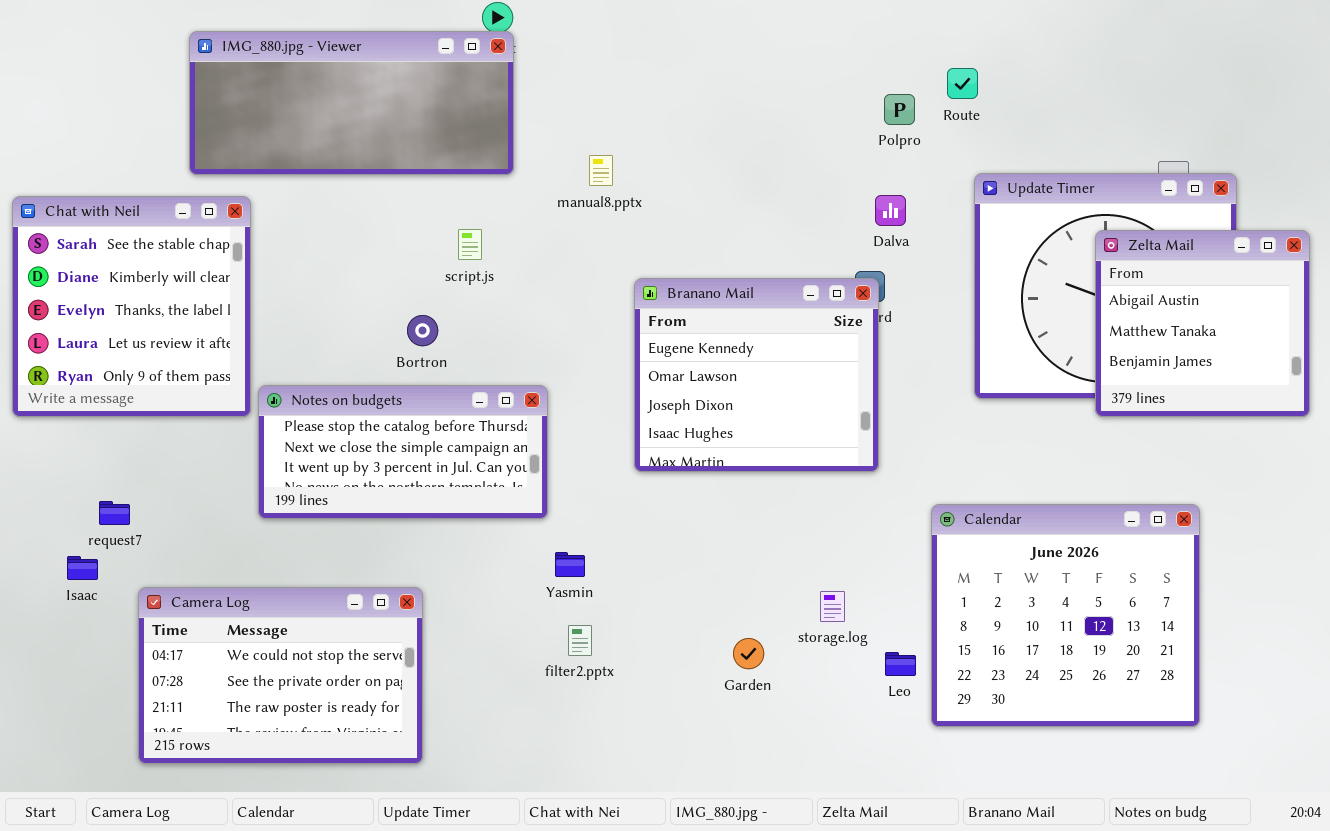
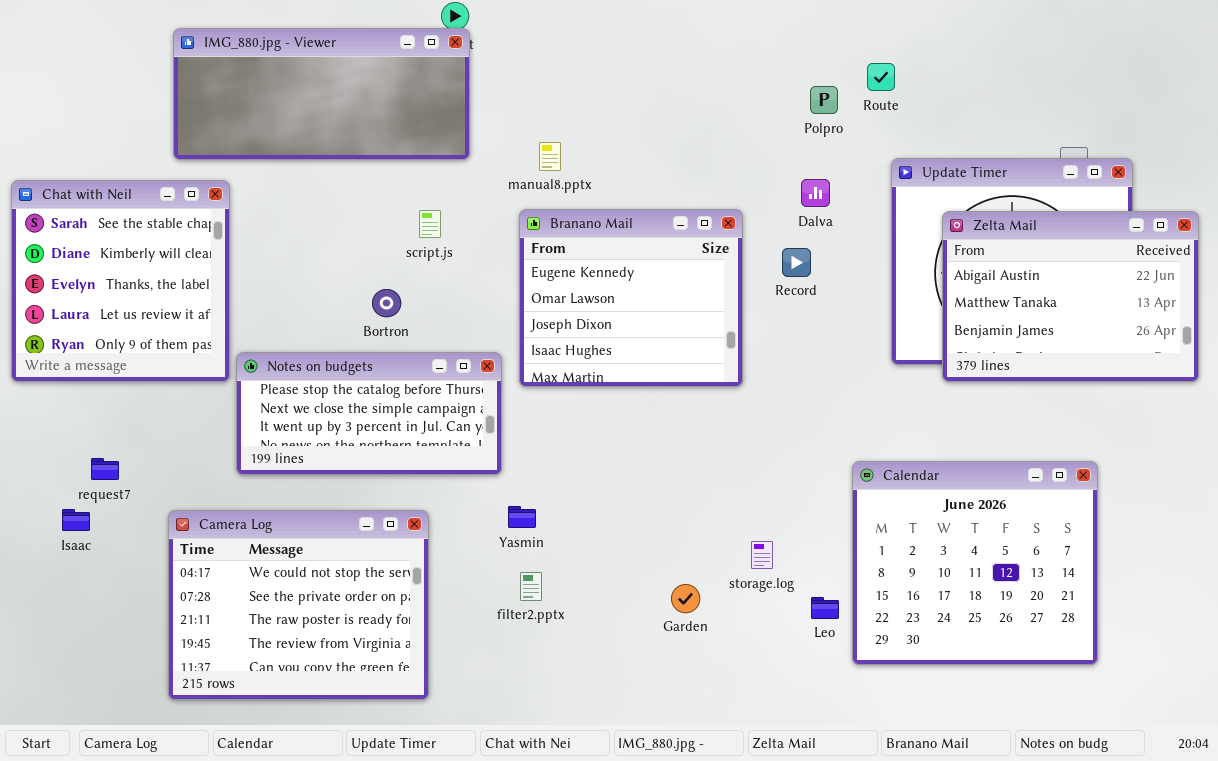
Zelta Mail: [1095,230,1310,417] -> [942,211,1199,382], resized
Branano Mail: [634,278,879,472] -> [519,209,743,387], moved
Camera Log: [138,587,423,764] -> [168,510,429,700], moved, resized

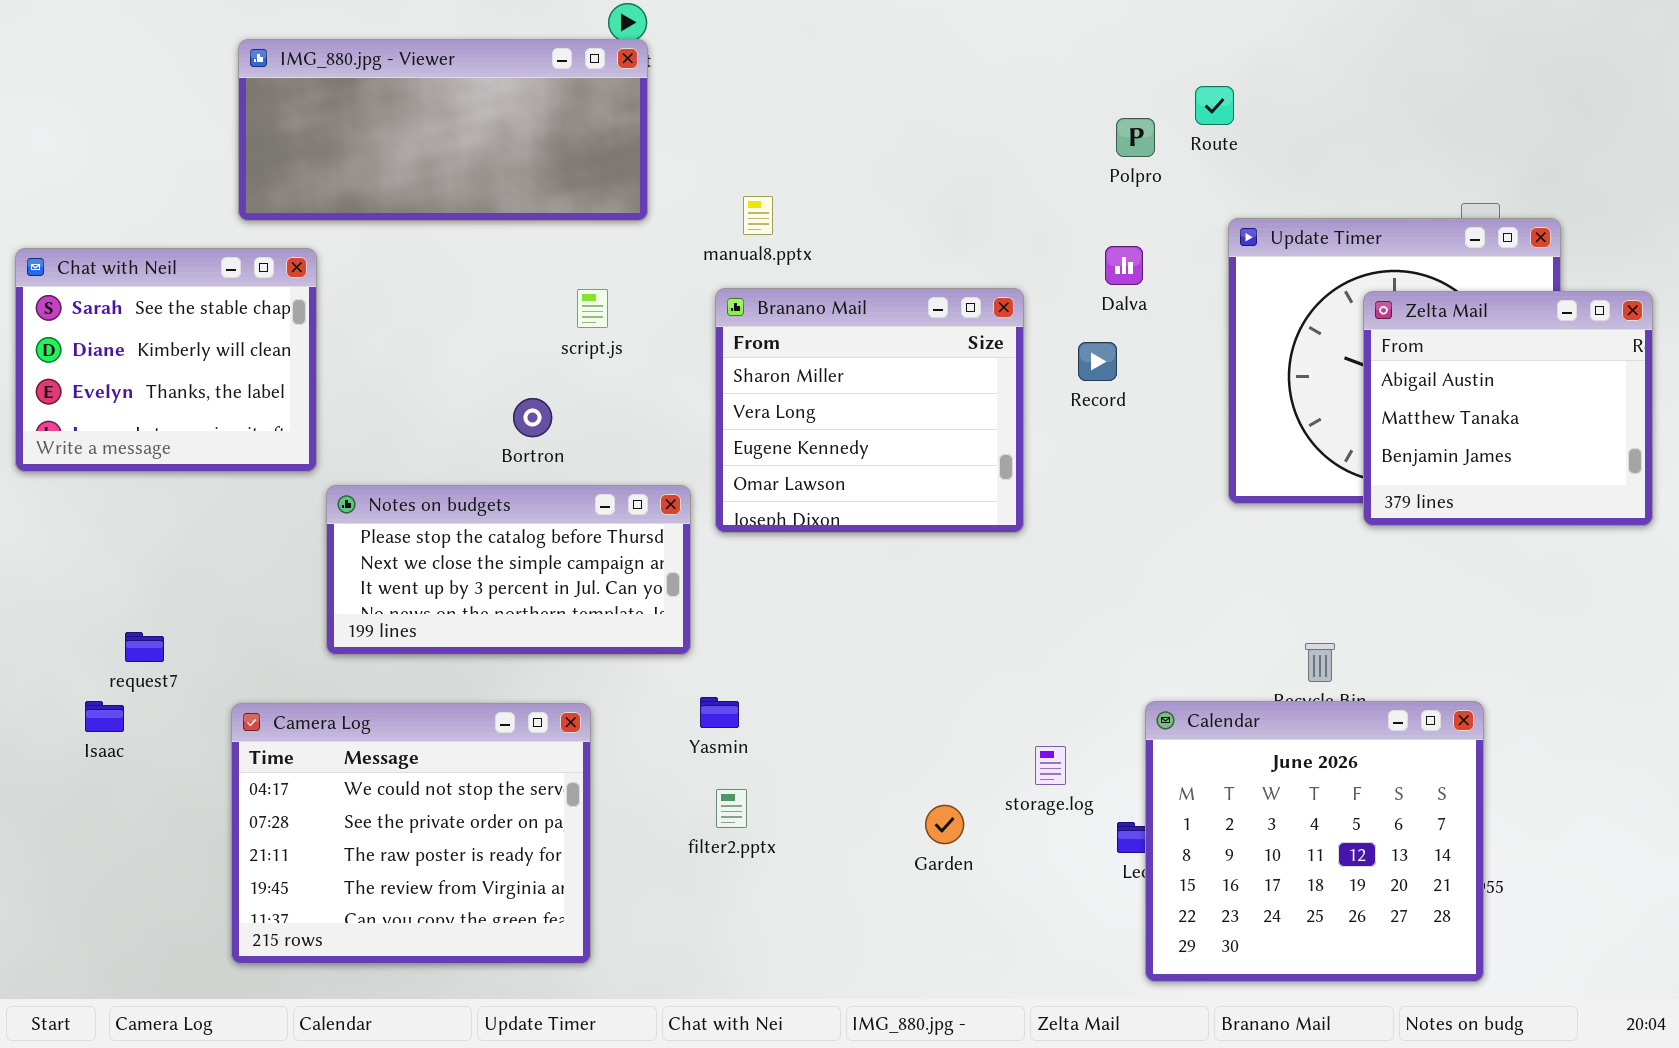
Chat with Neil: [11,180,230,382] -> [15,248,317,472], resized
Branano Mail: [519,209,743,387] -> [715,288,1024,533], scrolled up 2 rows
Zelta Mail: [942,211,1199,382] -> [1363,291,1653,526], resized
Calendar: [852,461,1098,665] -> [1145,701,1484,982], moved

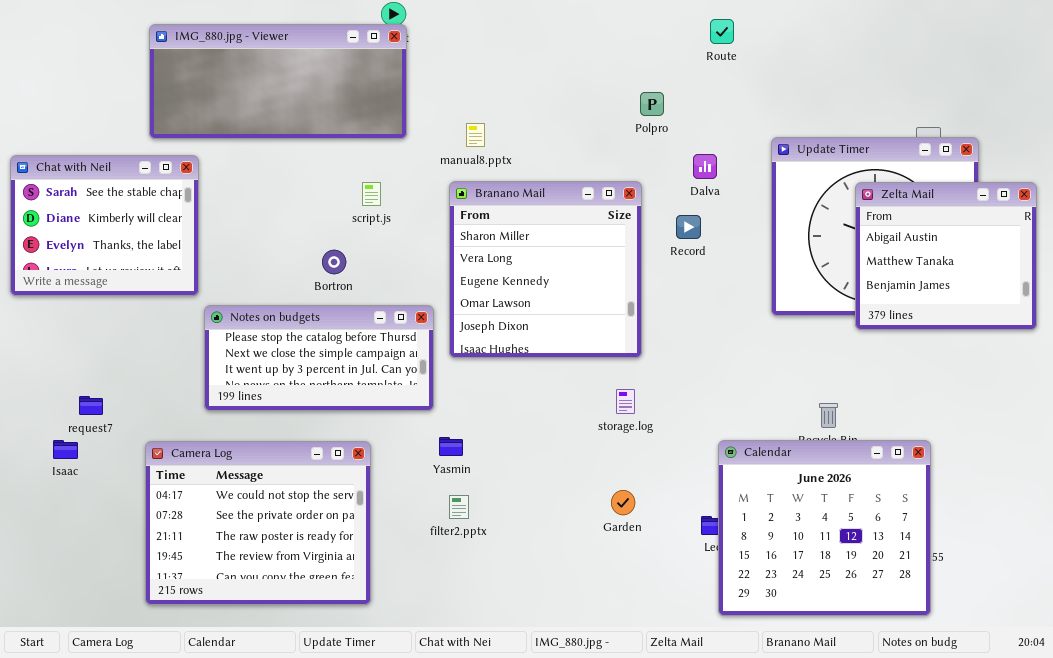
Route: [1195,86,1234,125] -> [710,19,734,44], moved
Polpro: [1116,118,1155,157] -> [640,92,664,116], moved
Branano Mail: [715,288,1024,533] -> [449,181,642,358], resized
storage.log: [1035,746,1066,785] -> [616,389,635,414], moved
Garden: [925,805,964,844] -> [611,490,635,515], moved

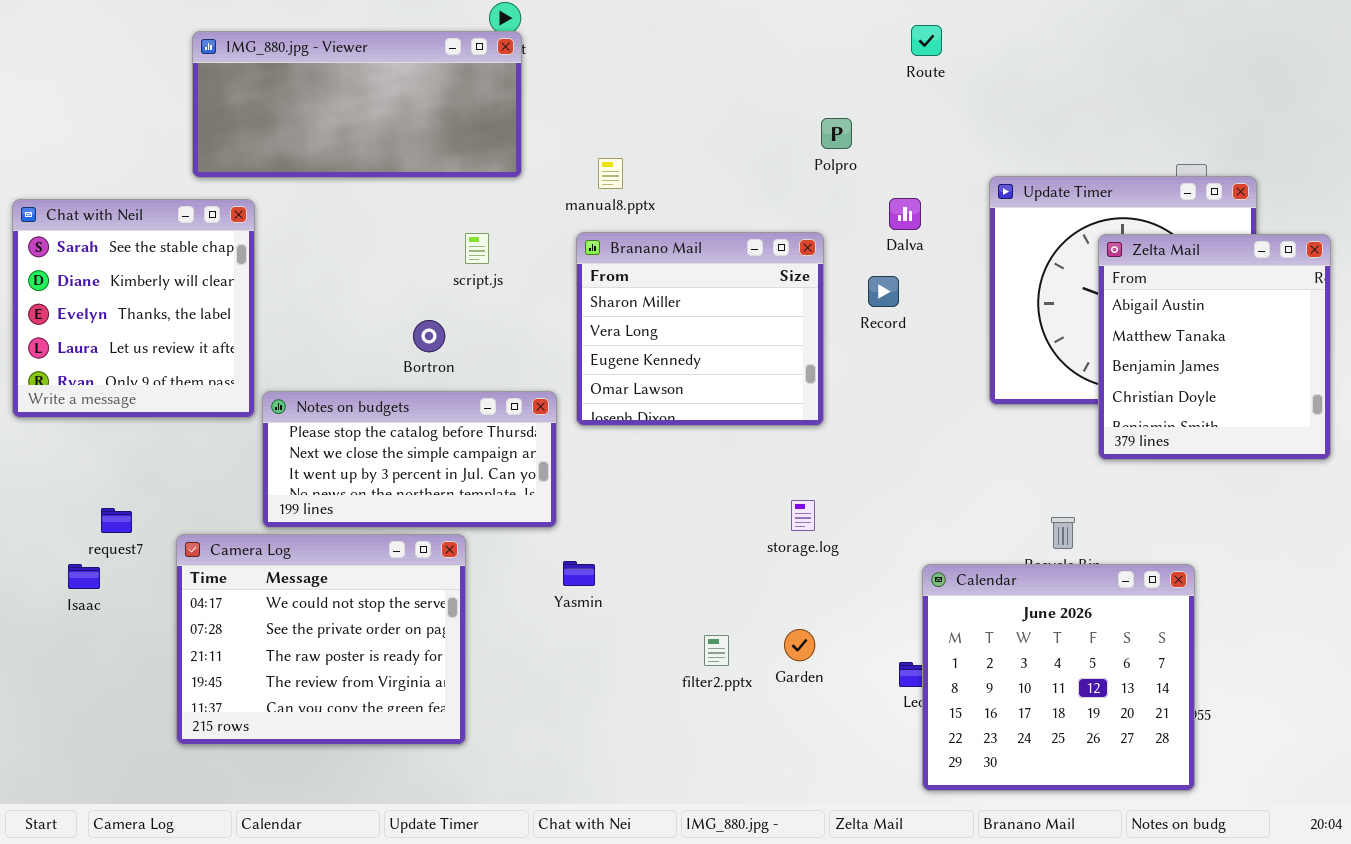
Chat with Neil: [10,155,199,296] -> [12,199,255,418], resized
Branano Mail: [449,181,642,358] -> [576,232,824,426], resized
Zelta Mail: [855,182,1037,330] -> [1098,234,1331,460], resized
Camera Log: [145,441,371,605] -> [176,534,466,745], moved
filter2.pptx: [449,495,469,519] -> [704,635,729,666], moved

